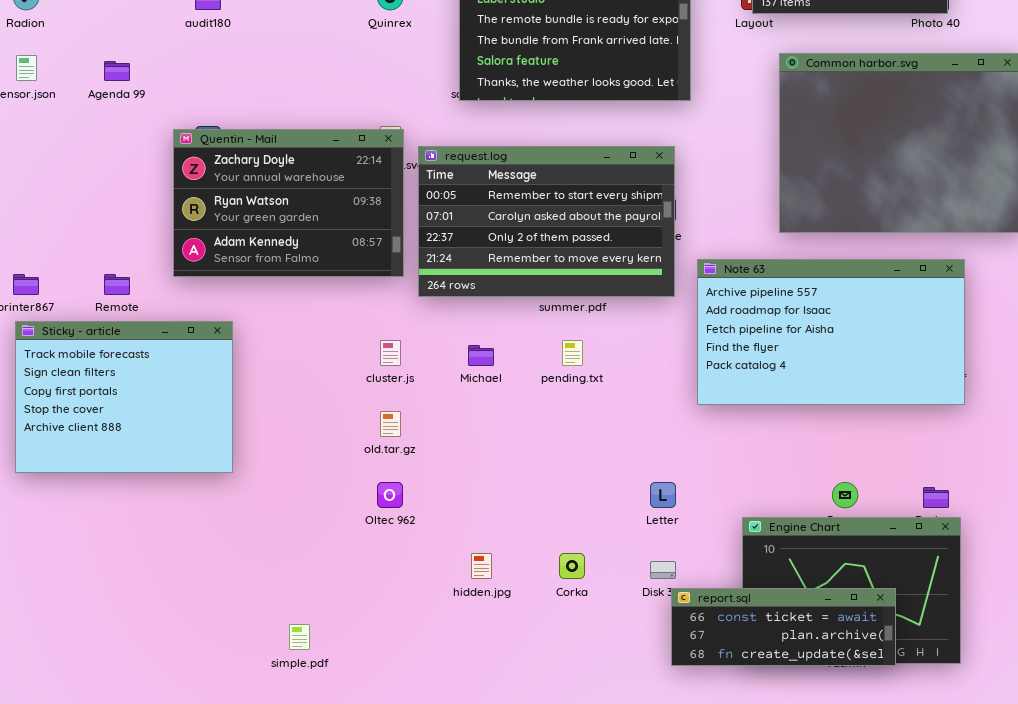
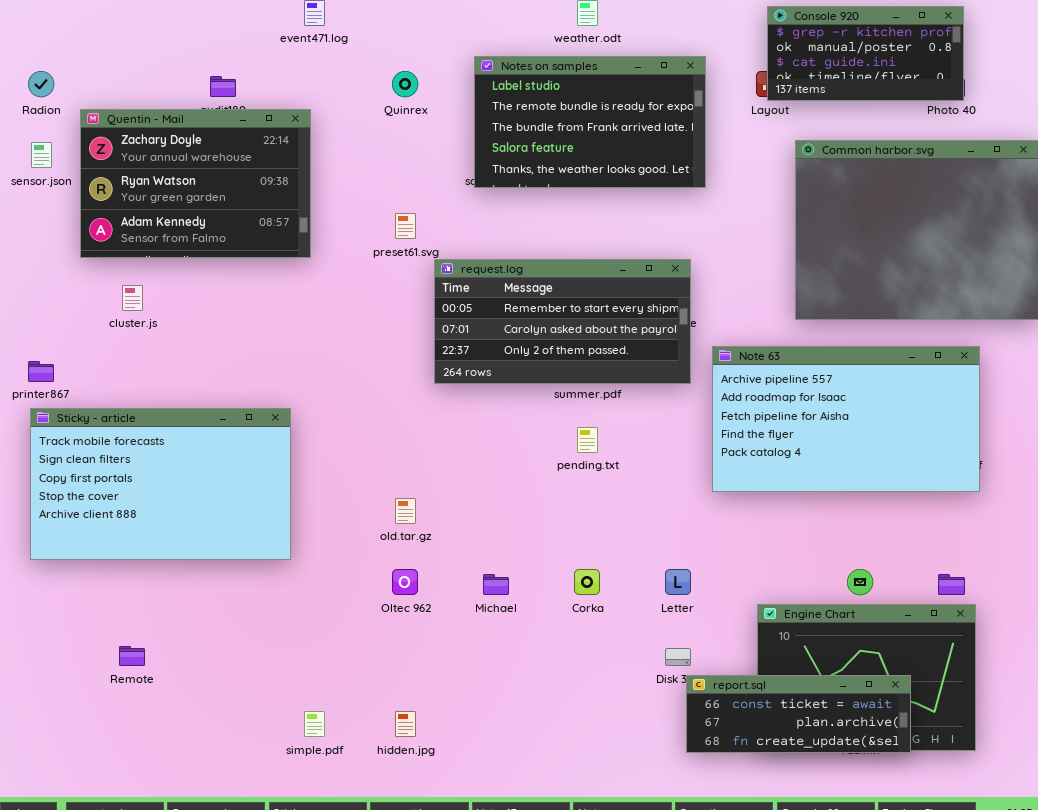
Quentin - Mail: [173,129,404,277] -> [80,109,311,258], moved
request.log: [418,146,675,297] -> [434,259,691,384], resized
Remote: [104,274,130,295] -> [119,646,145,666], moved
Sticky - article: [15,321,233,473] -> [30,408,291,560], resized
cluster.js: [380,340,401,366] -> [122,285,143,311], moved
Michael: [468,345,494,366] -> [483,574,509,595], moved
hidden.jpg: [471,553,492,579] -> [395,711,416,737], moved
Corka: [559,553,585,579] -> [574,569,600,595], moved

